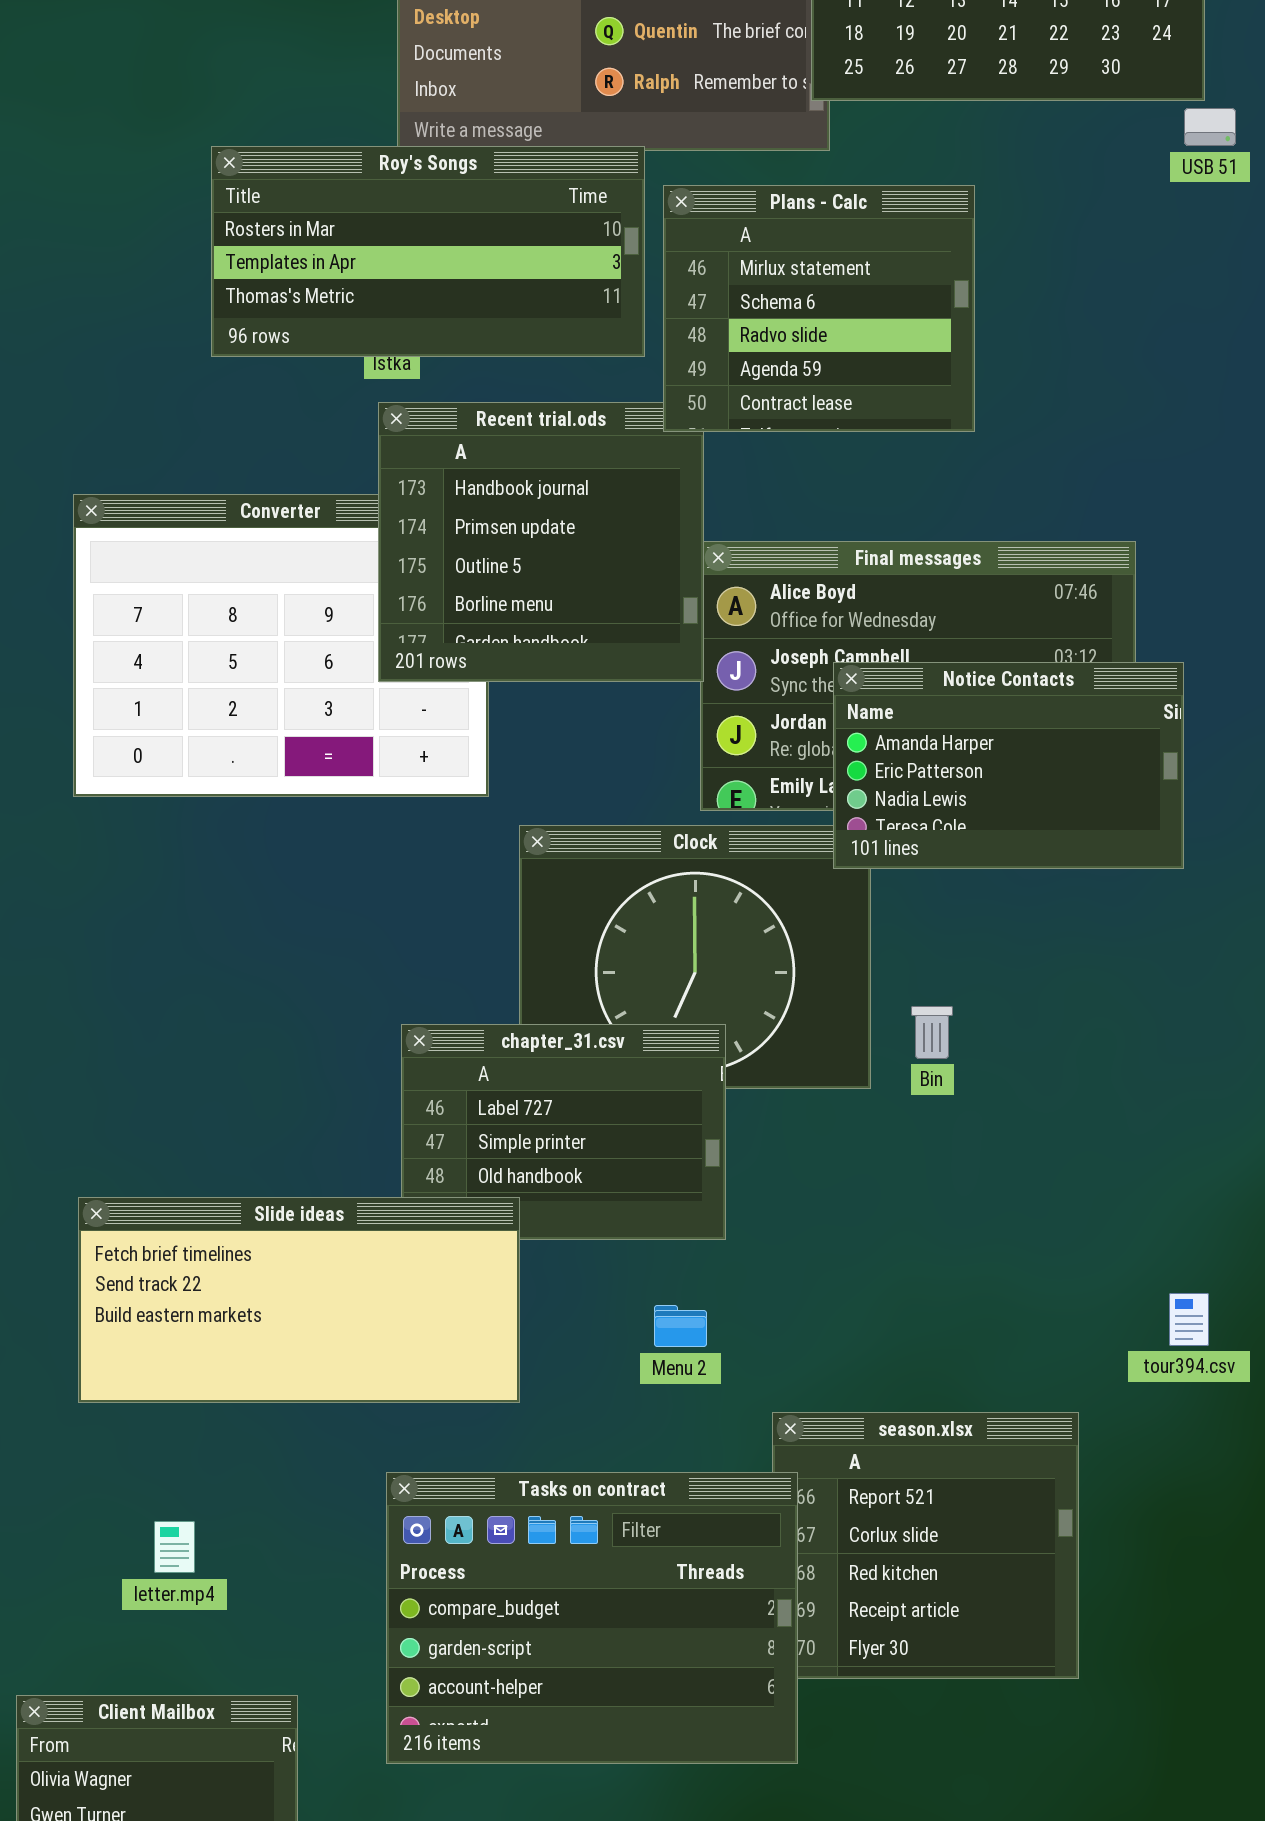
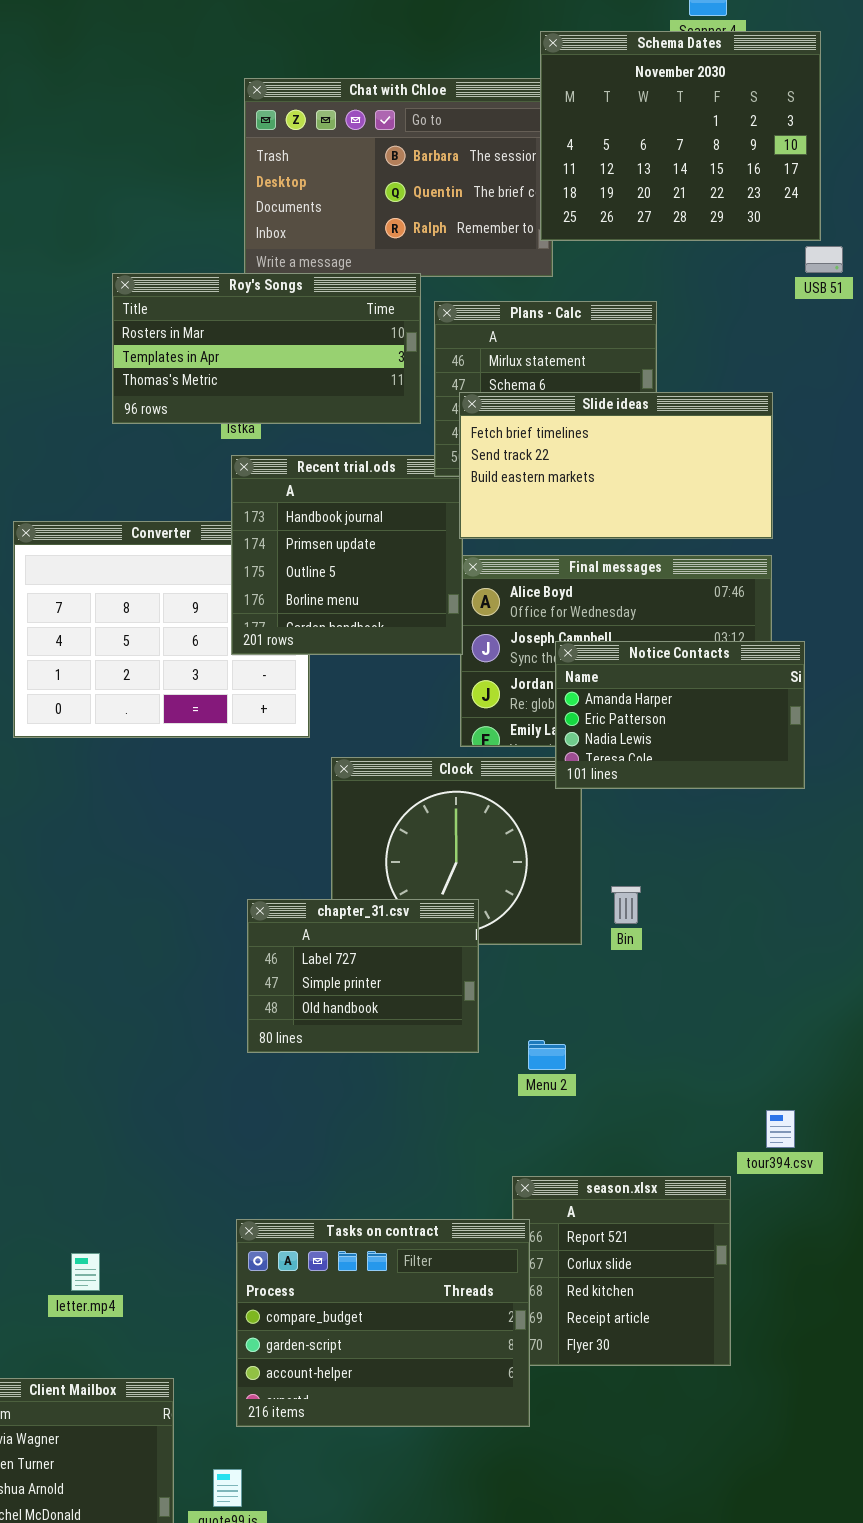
Slide ideas: [78,1197,520,1403] -> [459,392,773,539], moved
tour394.csv: [1169,1293,1209,1346] -> [766,1110,795,1148], moved
Menu 2: [654,1305,707,1347] -> [528,1040,566,1070], moved

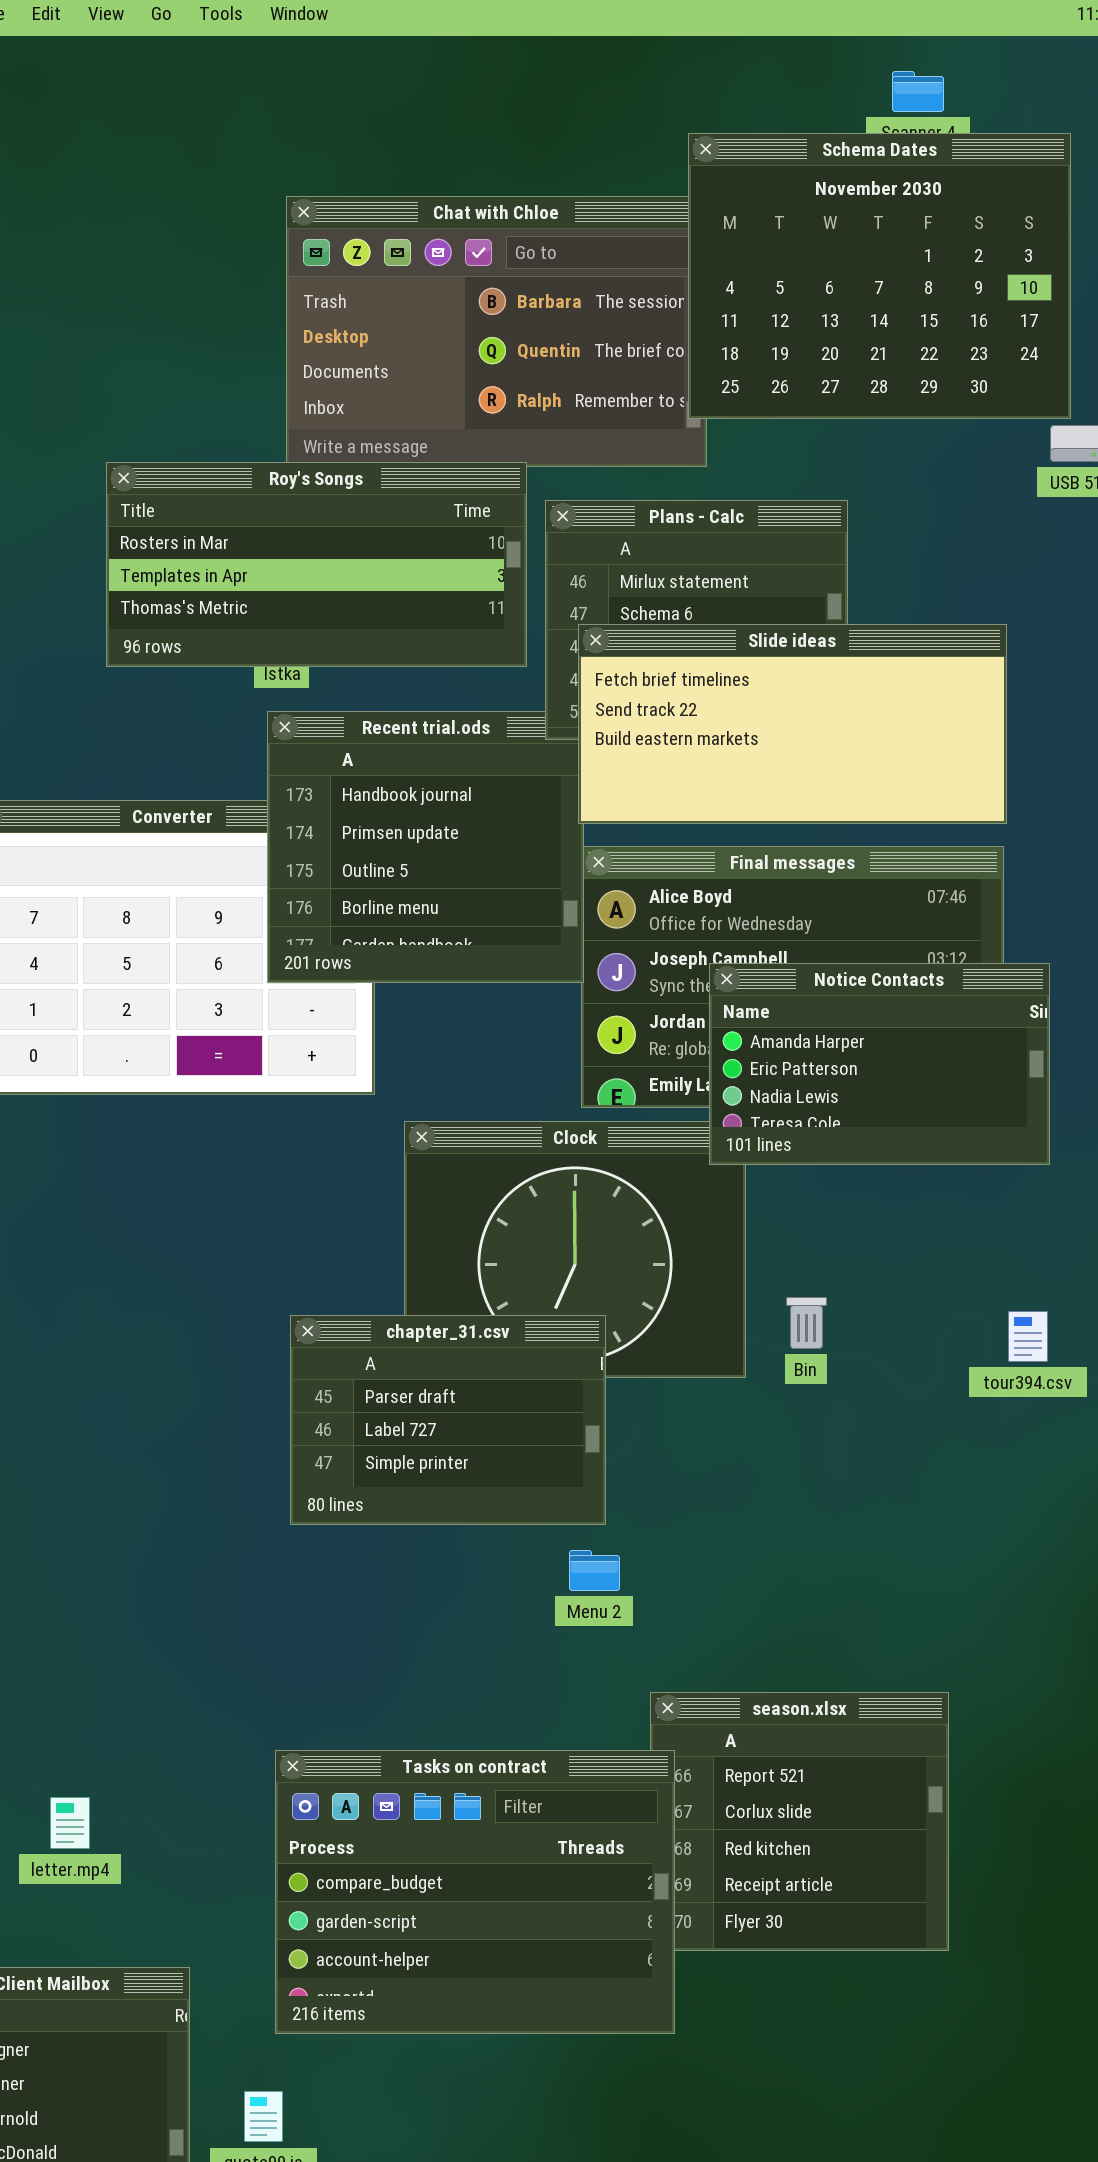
chapter_31.csv: [247,899,479,1053] -> [290,1315,606,1525], scrolled up 1 row
Menu 2: [528,1040,566,1070] -> [569,1550,620,1591], moved
tour394.csv: [766,1110,795,1148] -> [1008,1311,1048,1362], moved

